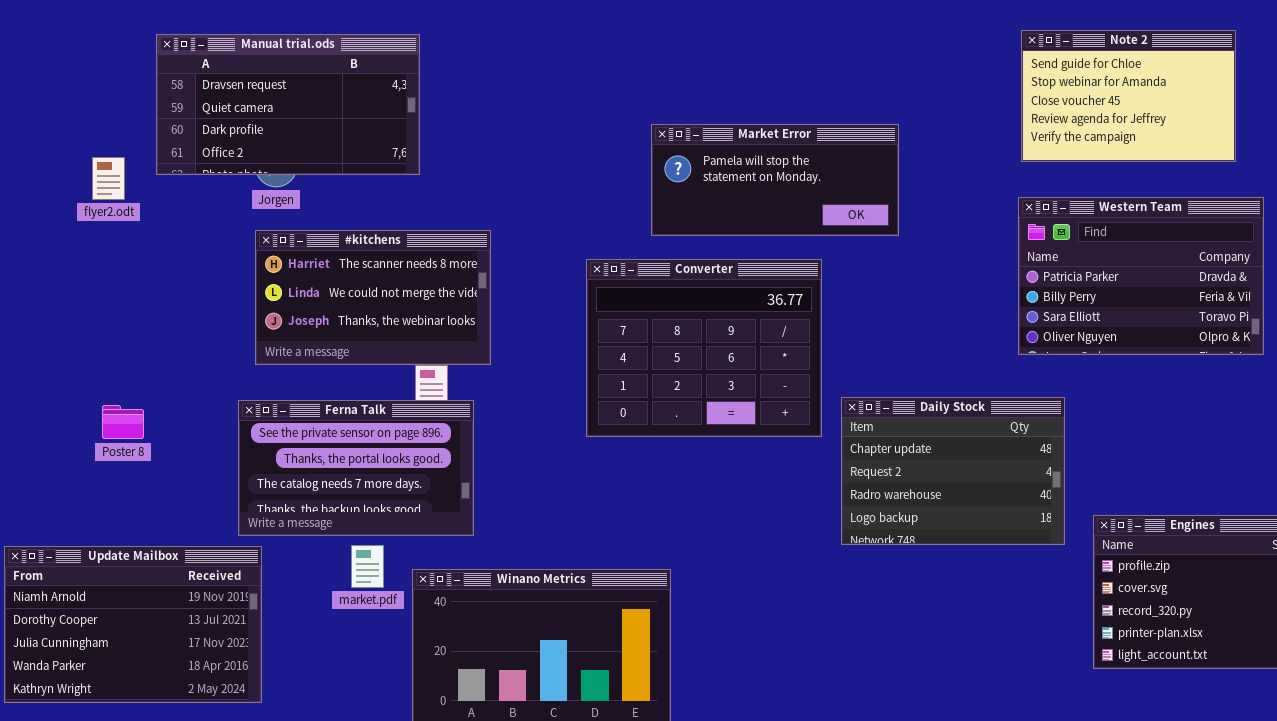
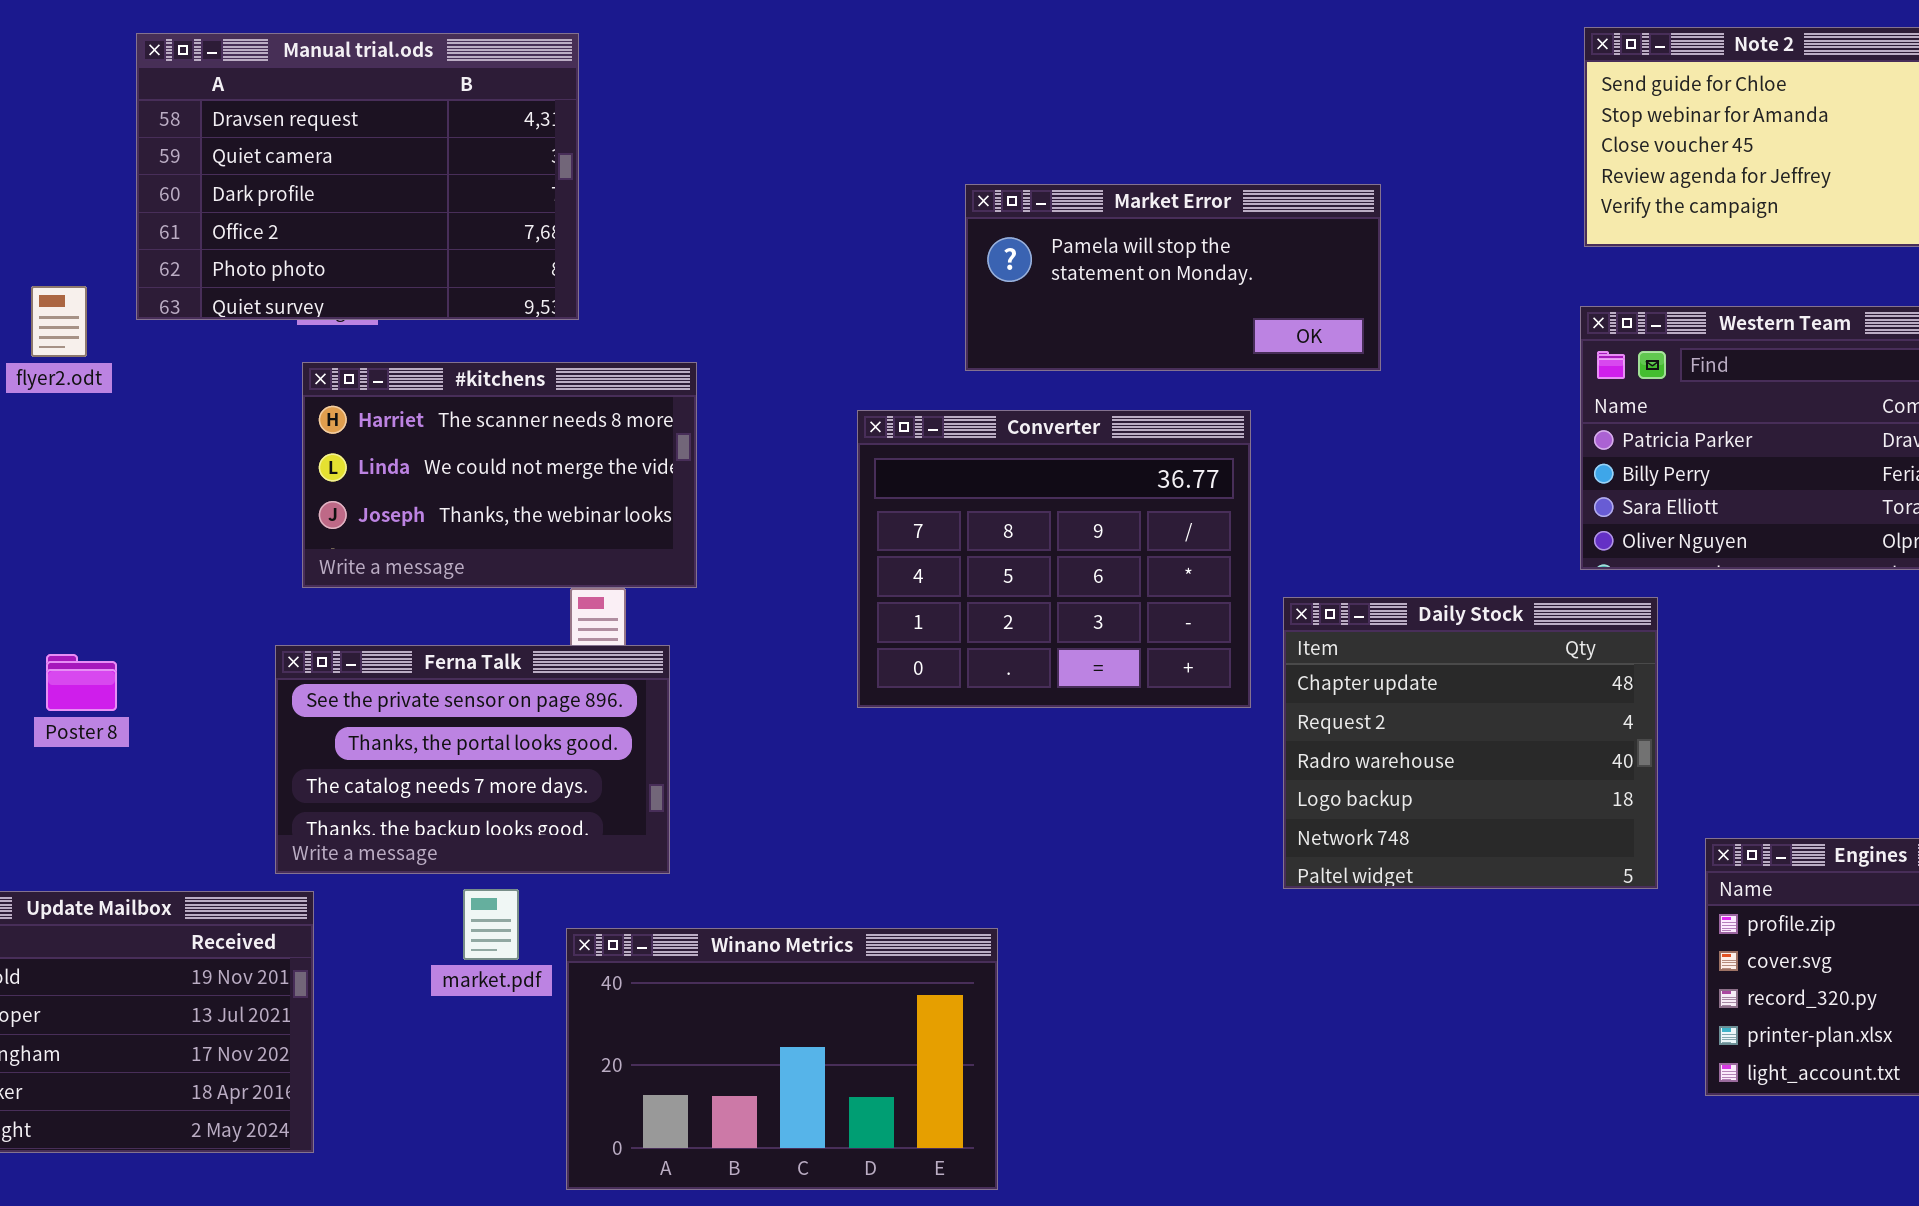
Manual trial.ods: [156,34,420,175] -> [136,33,579,320], resized
flyer2.odt: [92,157,125,200] -> [31,286,87,357], moved
Daily Stock: [841,397,1065,545] -> [1283,597,1658,889], resized

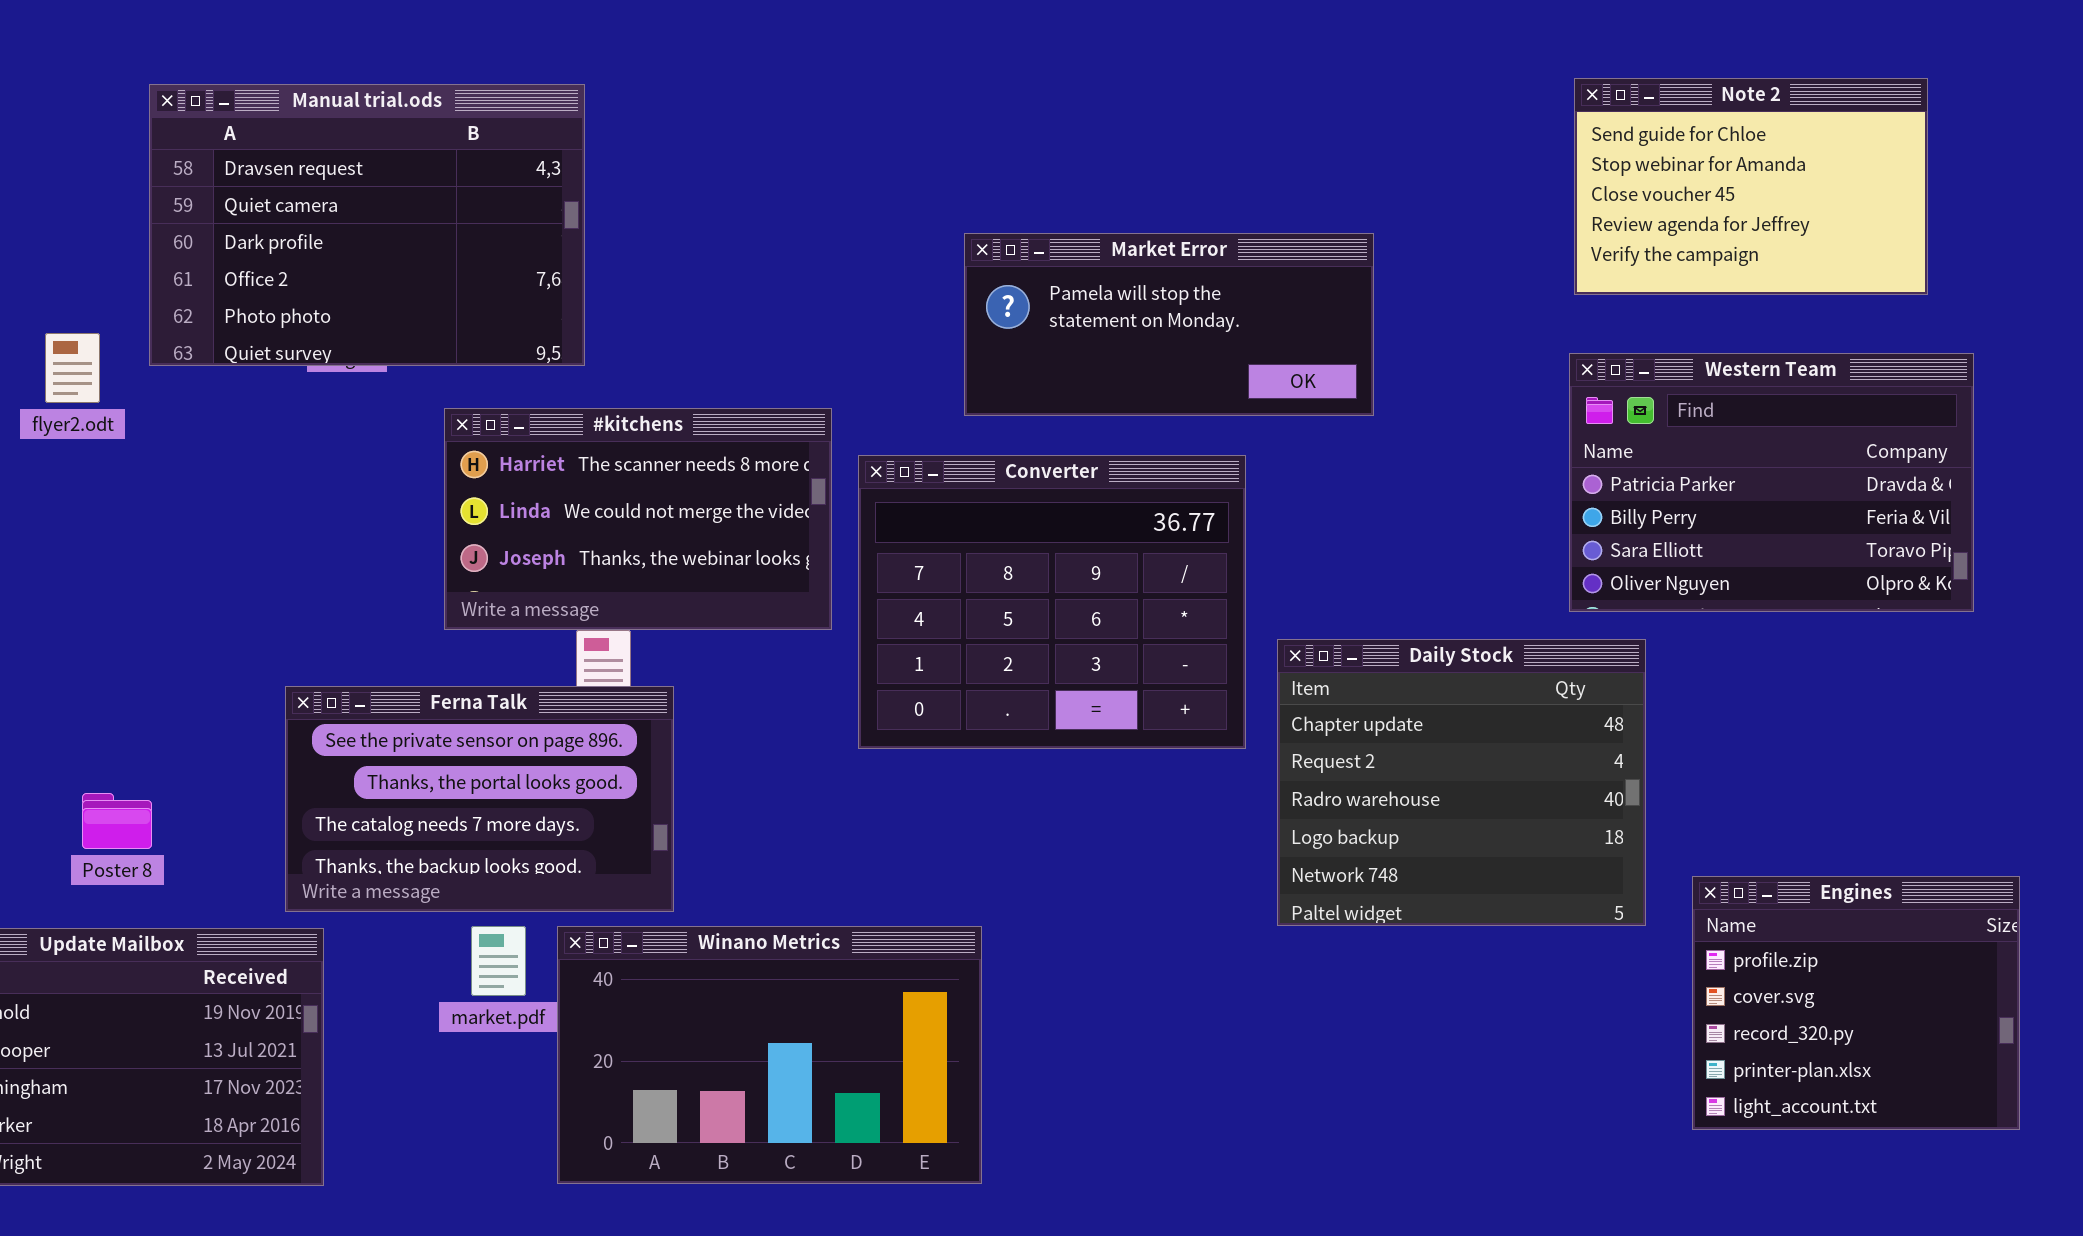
#kitchens: [302,362,697,588] -> [444,408,832,630], moved
Poster 8: [46,654,117,711] -> [82,793,152,849], moved
Winano Metrics: [566,928,998,1190] -> [557,926,982,1184], moved

